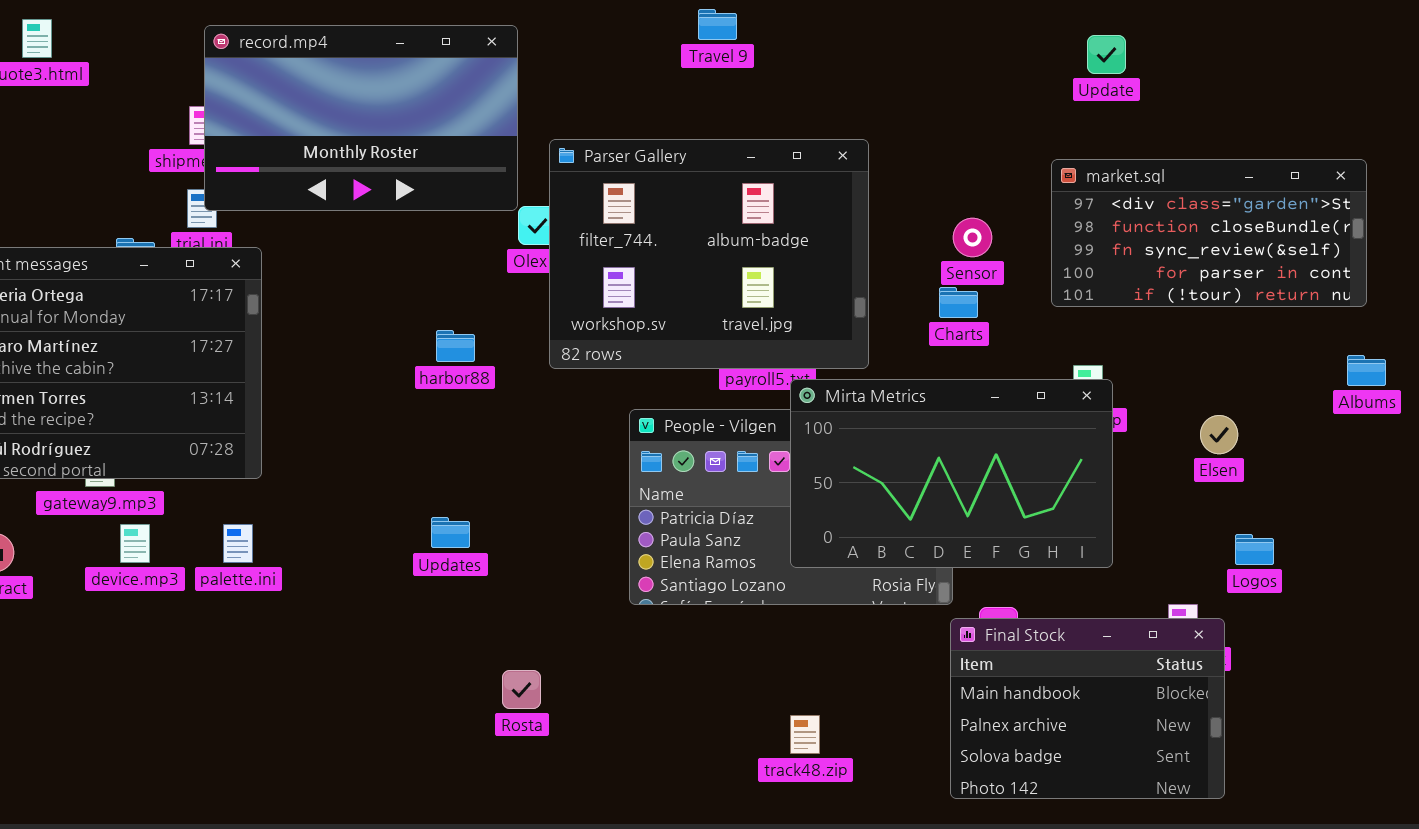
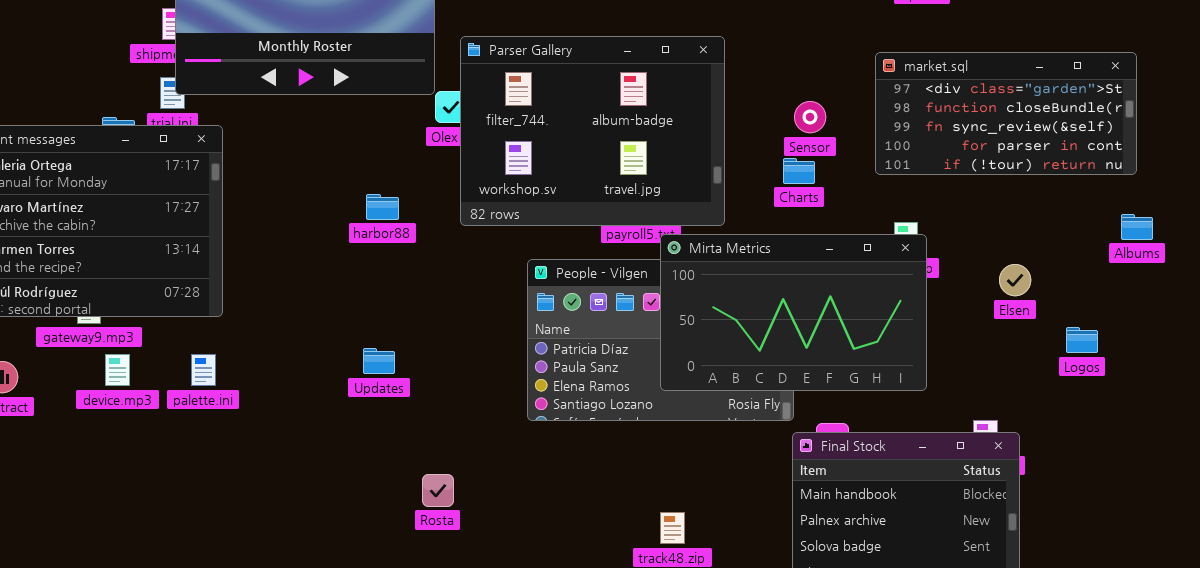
Logos: [1235,534,1274,565] -> [1066,327,1098,353], moved

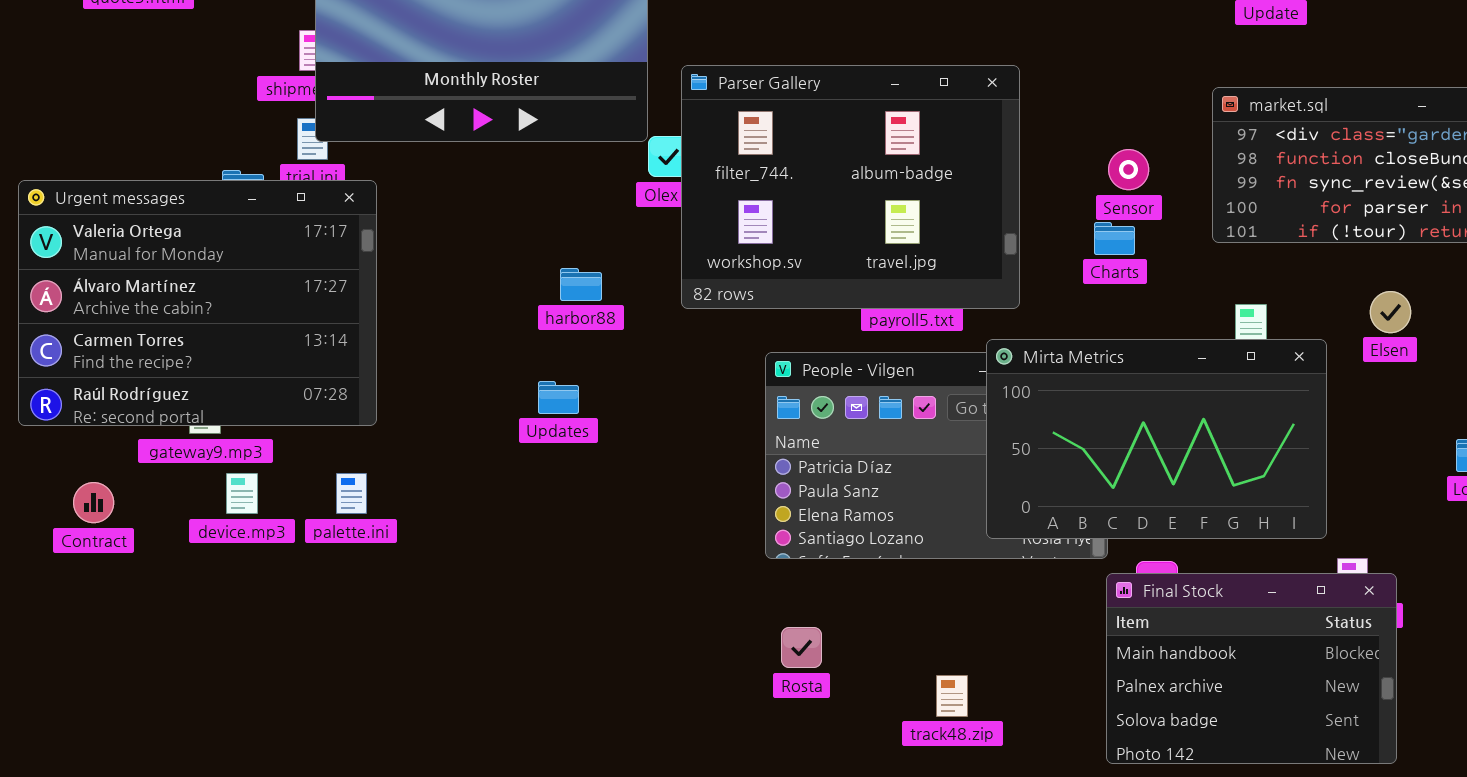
Mirta Metrics: [660,234,927,391] -> [986,339,1327,539], moved
Elsen: [999,264,1031,296] -> [1370,291,1411,333], moved
Updates: [363,348,395,374] -> [538,381,579,414], moved
Rosta: [422,474,454,507] -> [781,627,822,668], moved

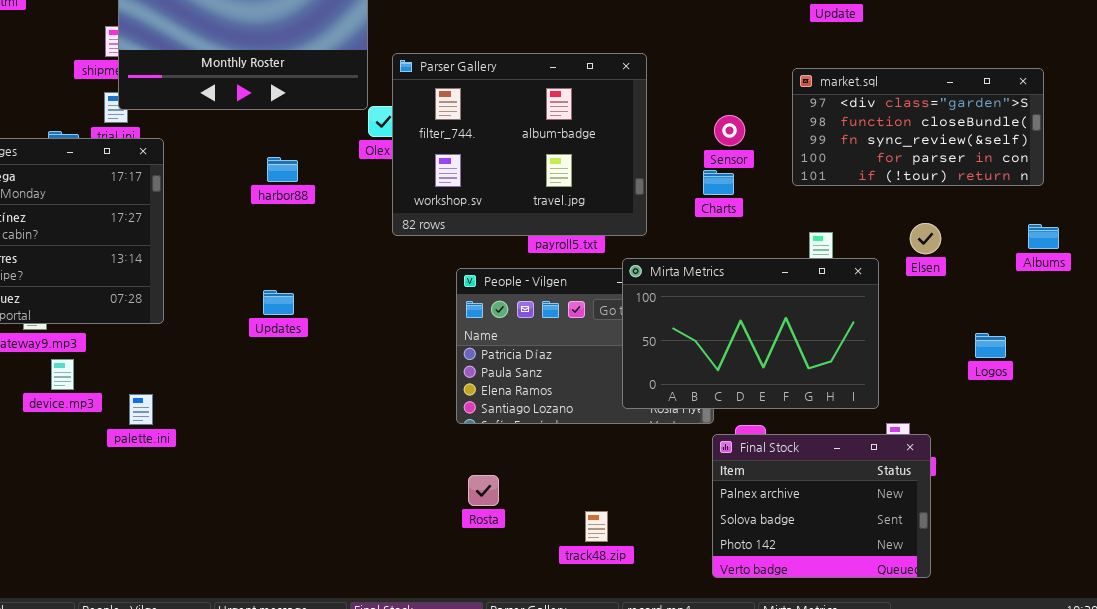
harbor88: [560,268,602,301] -> [267,157,298,182], moved
Updates: [538,381,579,414] -> [263,290,294,315], moved
palette.ini: [336,473,367,514] -> [129,394,153,425], moved
Final Stock: [1106,573,1397,764] -> [712,434,931,578], scrolled down 1 row

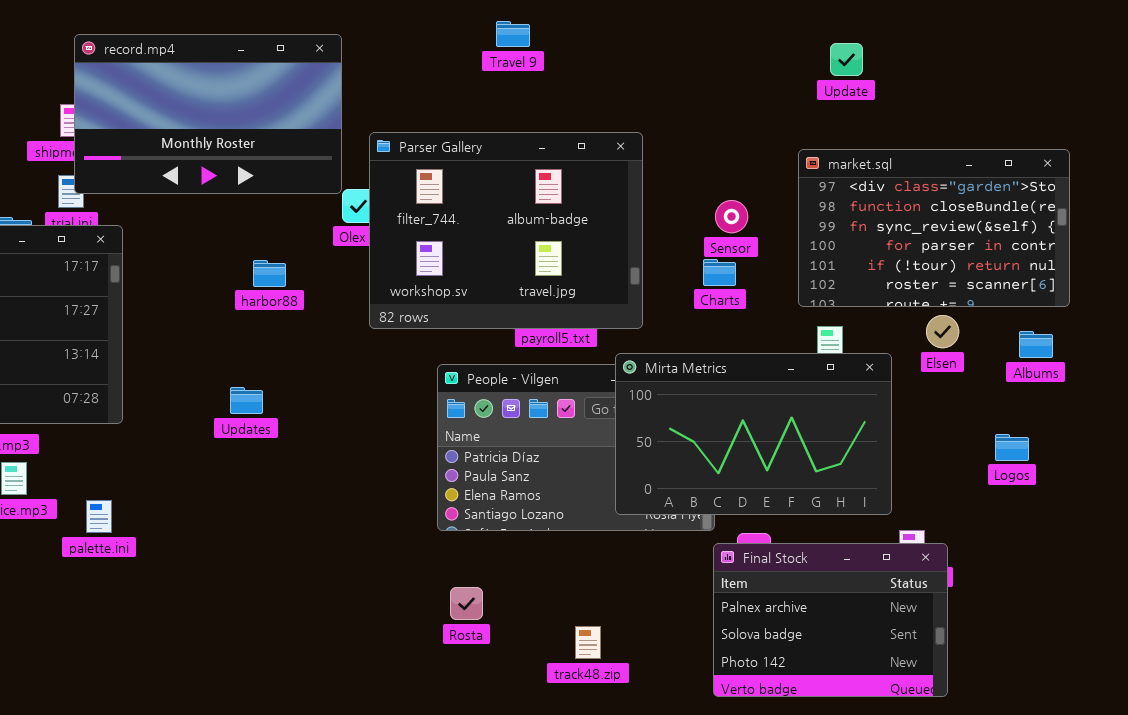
market.sql: [792,68,1044,186] -> [798,149,1070,307], resized
harbor88: [267,157,298,182] -> [253,260,286,287], moved
Albums: [1028,224,1059,249] -> [1019,331,1053,358], moved

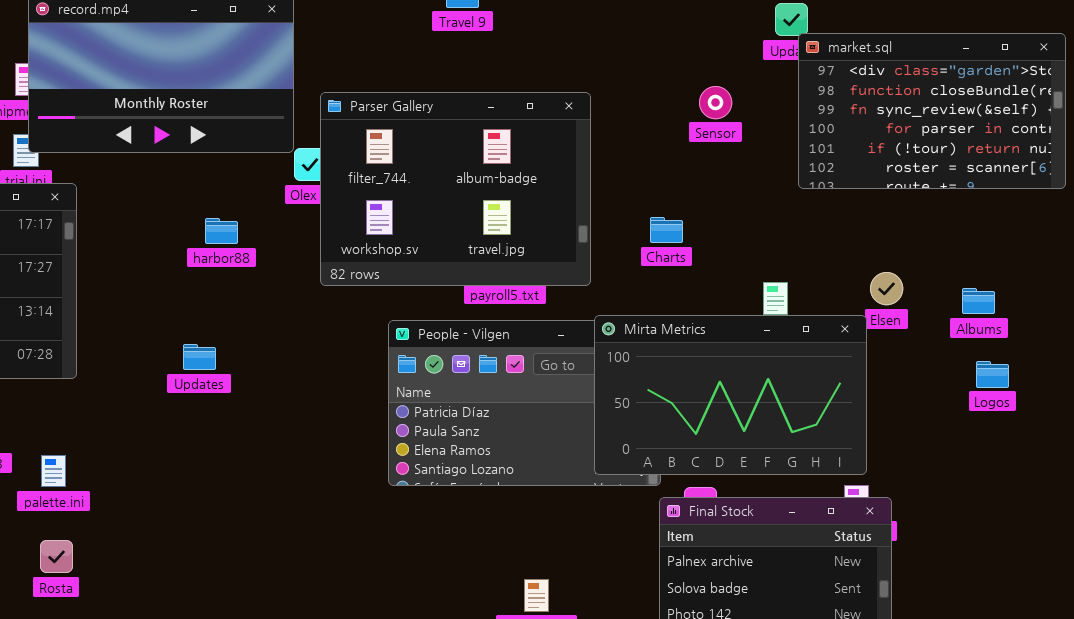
market.sql: [798,149,1070,307] -> [798,33,1066,189], moved
Sensor: [715,200,748,233] -> [699,86,732,119], moved
Mirta Metrics: [615,353,892,515] -> [594,315,867,475], moved
Logos: [995,434,1029,461] -> [976,361,1009,388], moved
Rosta: [450,587,483,620] -> [40,540,73,573], moved

